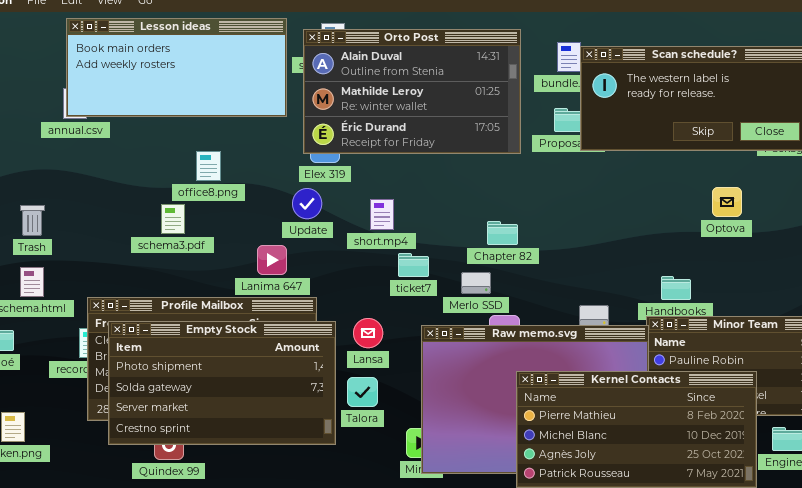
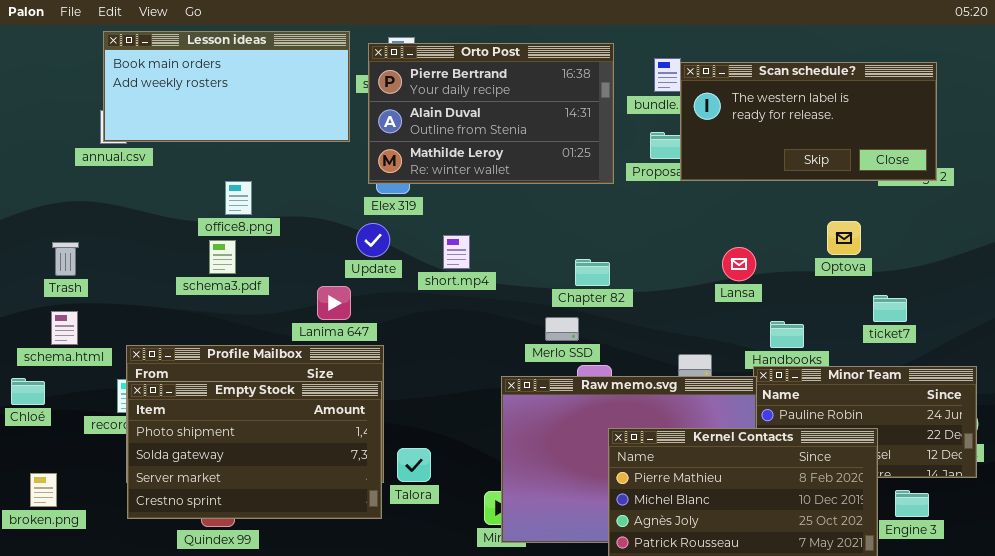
Orto Post: [303,29,521,154] -> [368,43,614,184], scrolled up 1 row
office8.png: [196,151,221,181] -> [225,181,252,215], moved
ticket7: [398,253,429,277] -> [873,295,907,322], moved
Lansa: [353,318,383,348] -> [722,247,756,281], moved
Empty Stock: [108,321,336,445] -> [127,381,382,519], moved
Talora: [347,377,378,407] -> [397,448,431,482], moved

